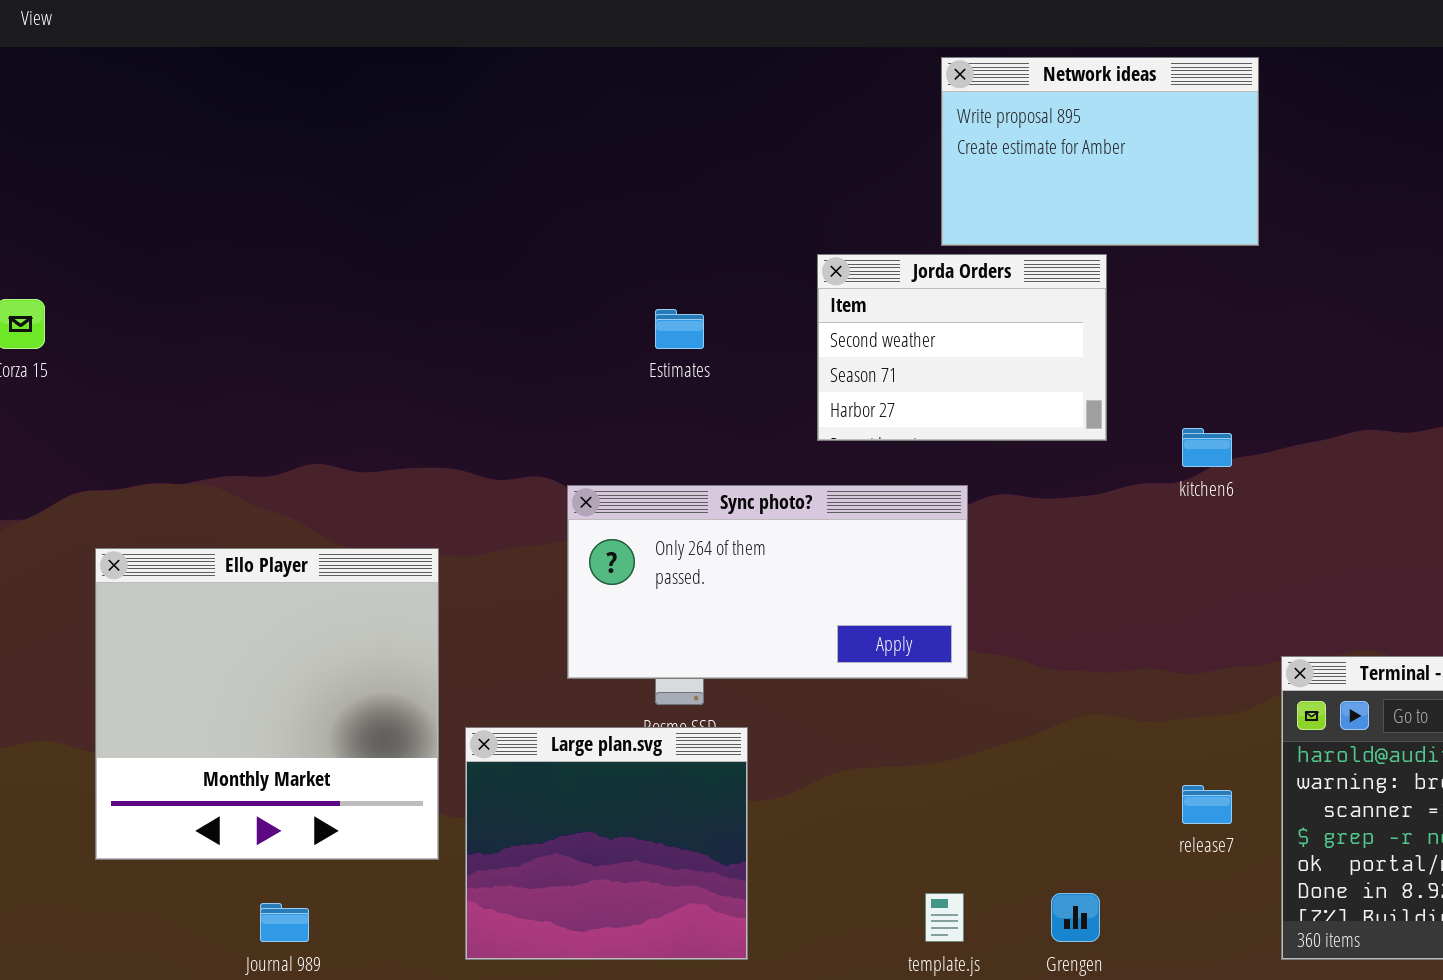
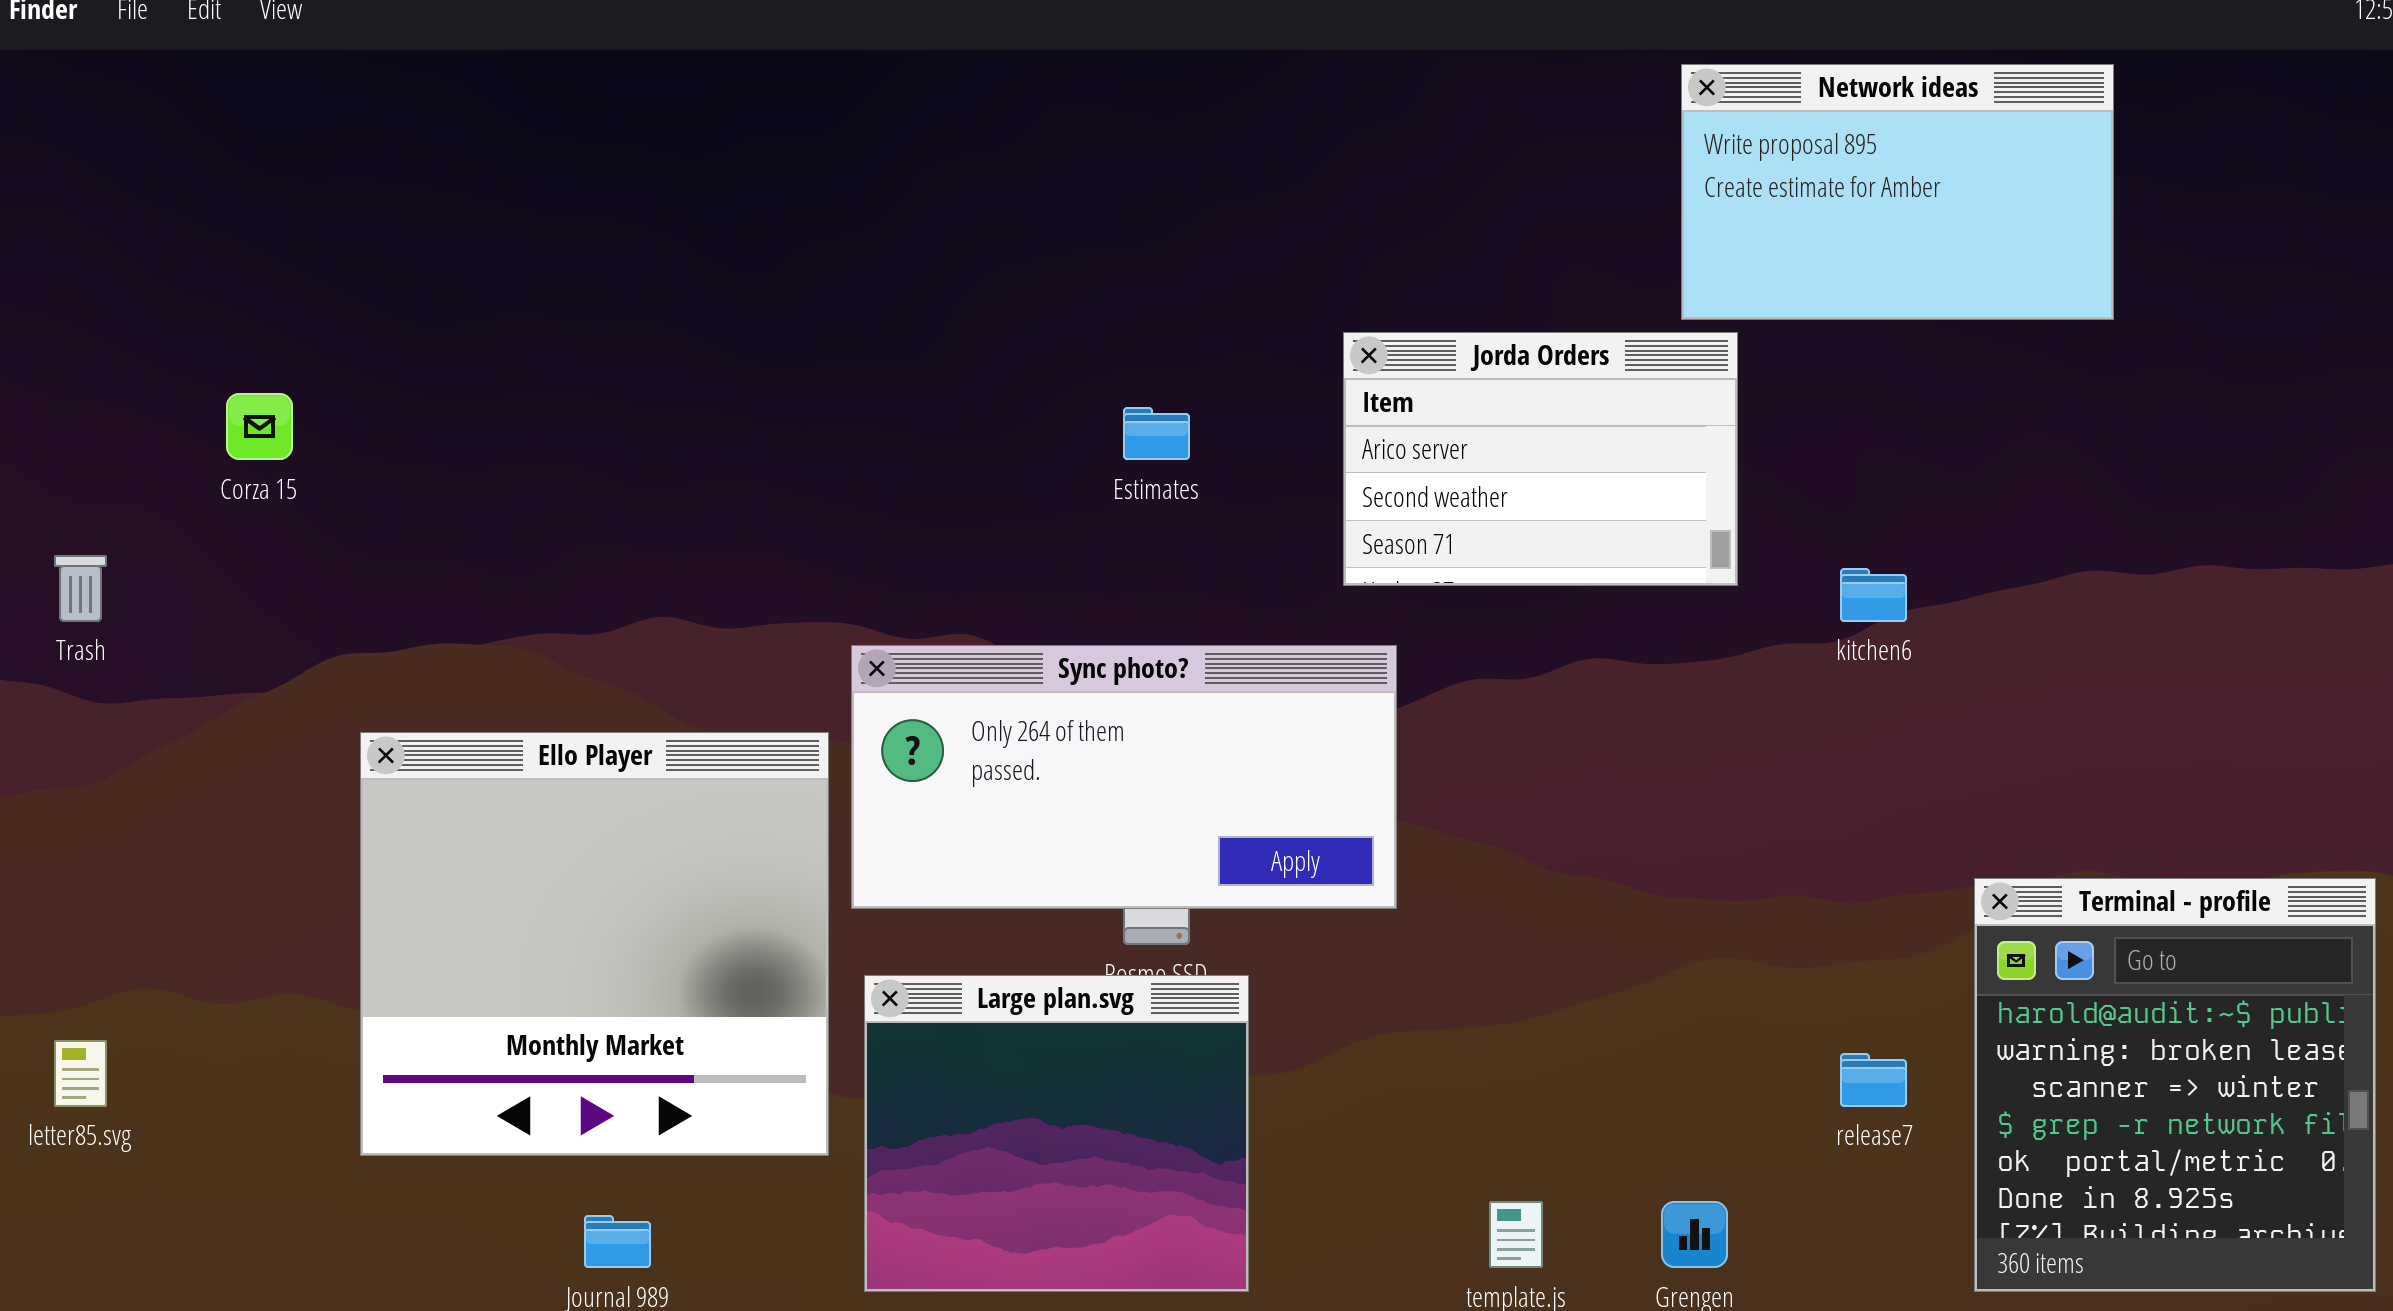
Network ideas: [941,57,1259,246] -> [1681,64,2114,320], moved
Jorda Orders: [817,254,1107,441] -> [1343,332,1738,586], scrolled up 1 row
Sync photo?: [567,485,968,679] -> [851,645,1397,909], moved

